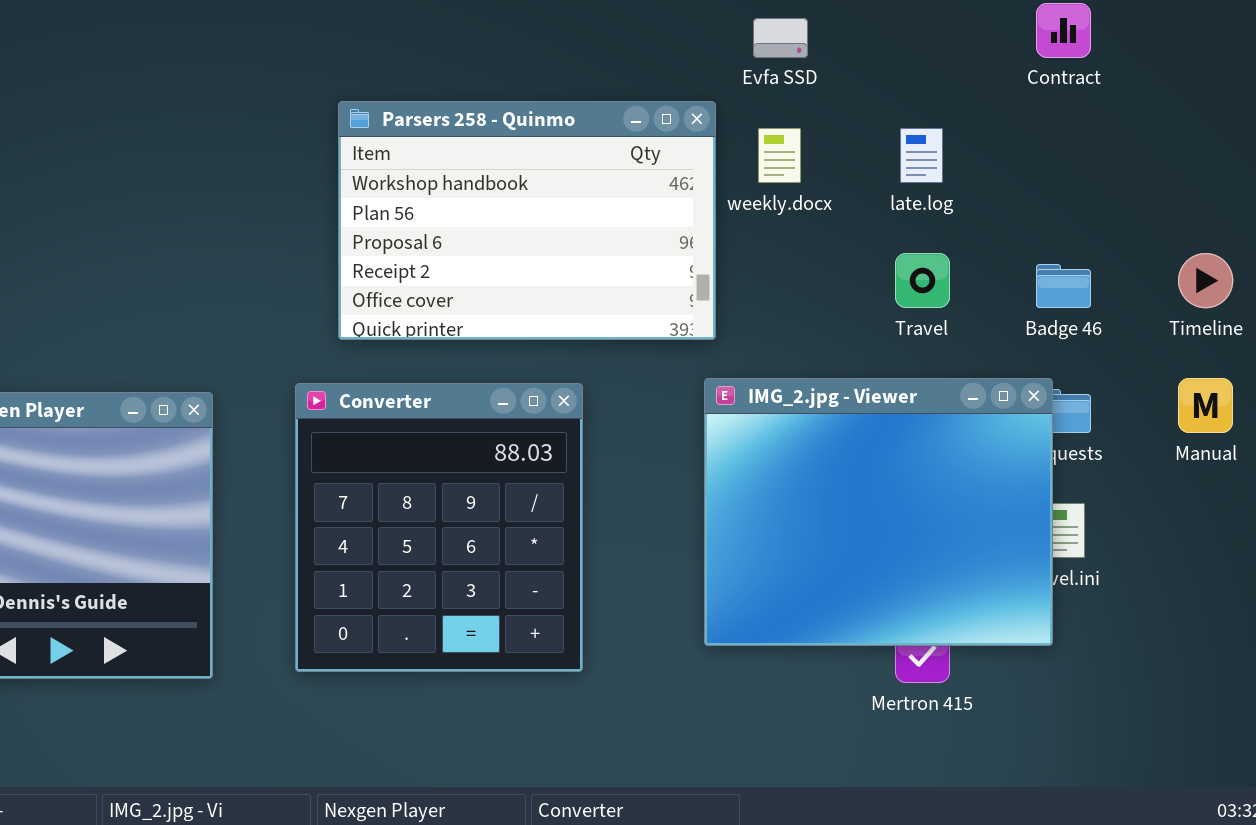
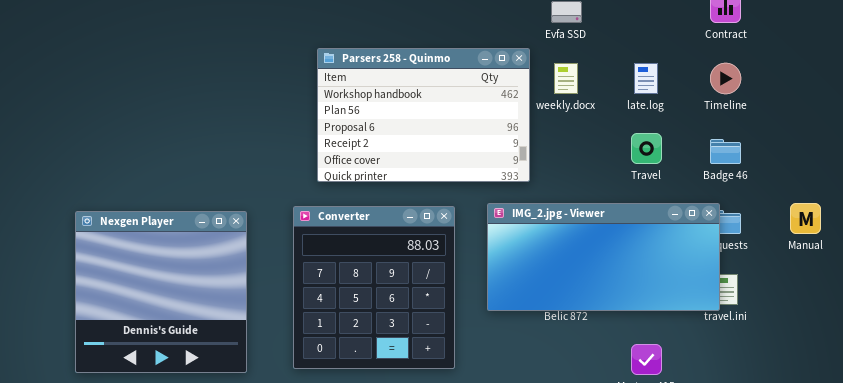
Timeline: [1178,253,1233,308] -> [710,63,741,94], moved
IMG_2.jpg - Viewer: [704,378,1053,646] -> [487,203,720,311], resized

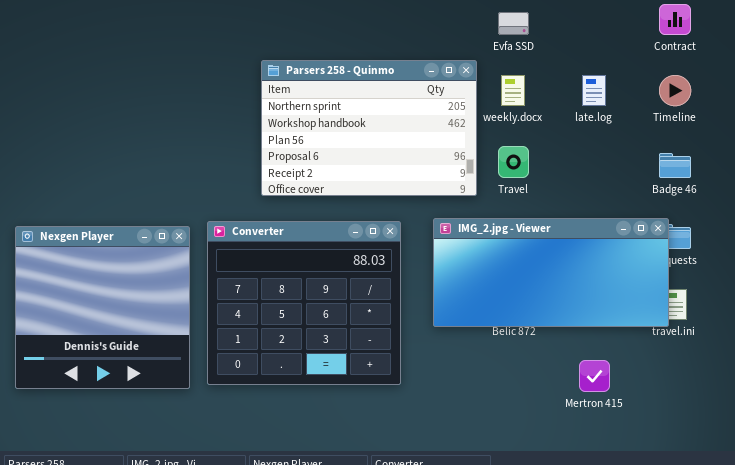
Parsers 258 - Quinmo: [317,48,530,182] -> [261,60,477,196], scrolled up 1 row
Travel: [631,133,662,164] -> [498,146,529,178], moved
Converter: [293,206,455,369] -> [207,221,401,385], resized

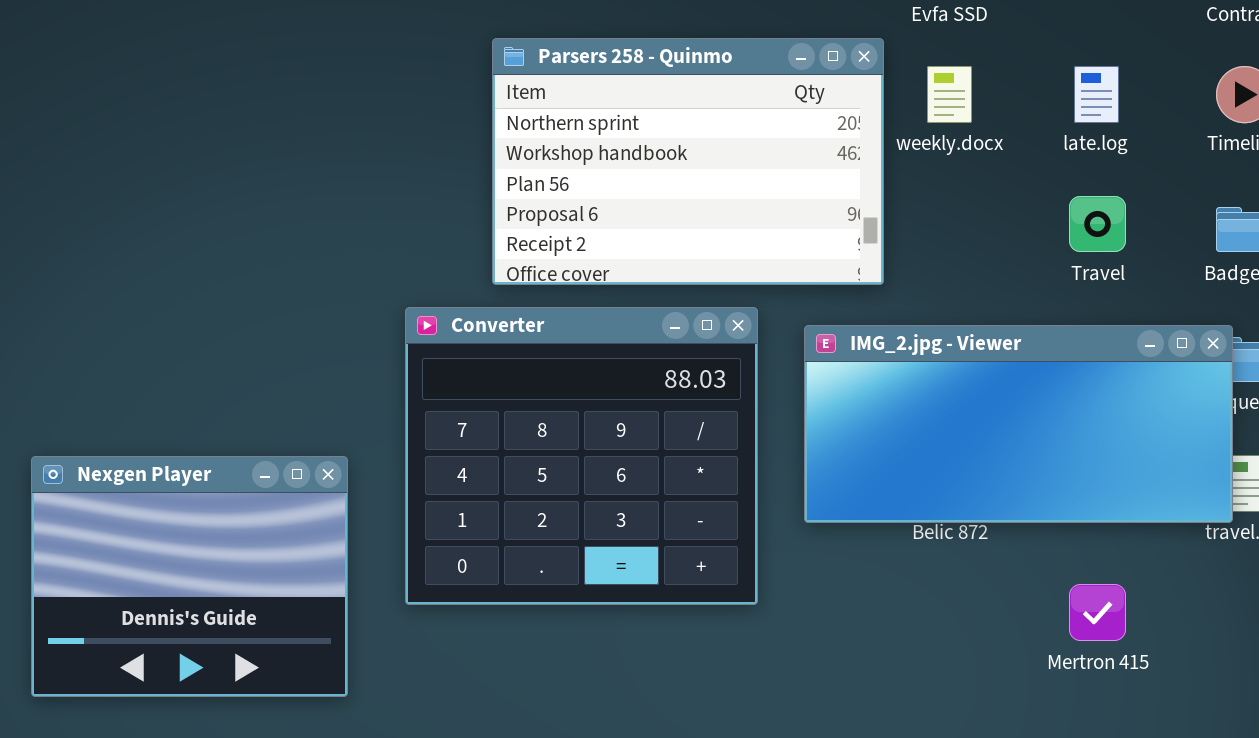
Travel: [498,146,529,178] -> [1069,196,1126,252], moved
Converter: [207,221,401,385] -> [405,307,758,605], moved
Nexgen Player: [15,226,190,389] -> [31,456,348,697], moved, resized

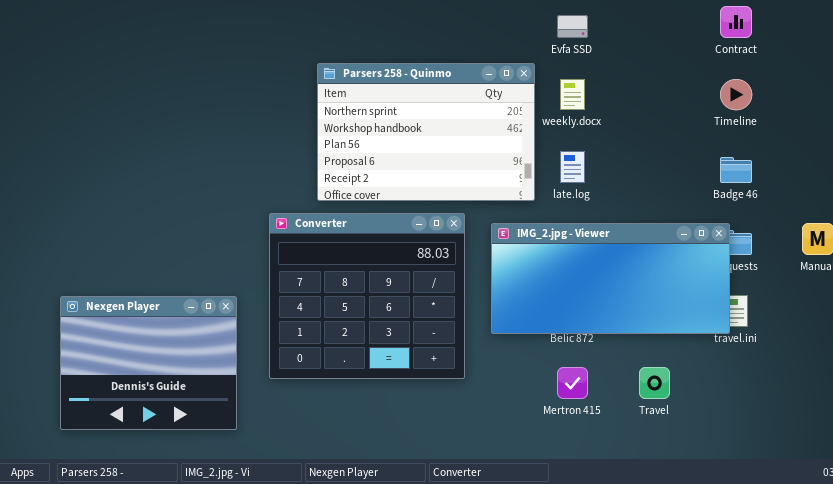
late.log: [1074,66,1119,123] -> [560,151,585,183], moved
Travel: [1069,196,1126,252] -> [639,367,670,399], moved
Mertron 415: [1069,584,1126,641] -> [557,367,588,399], moved

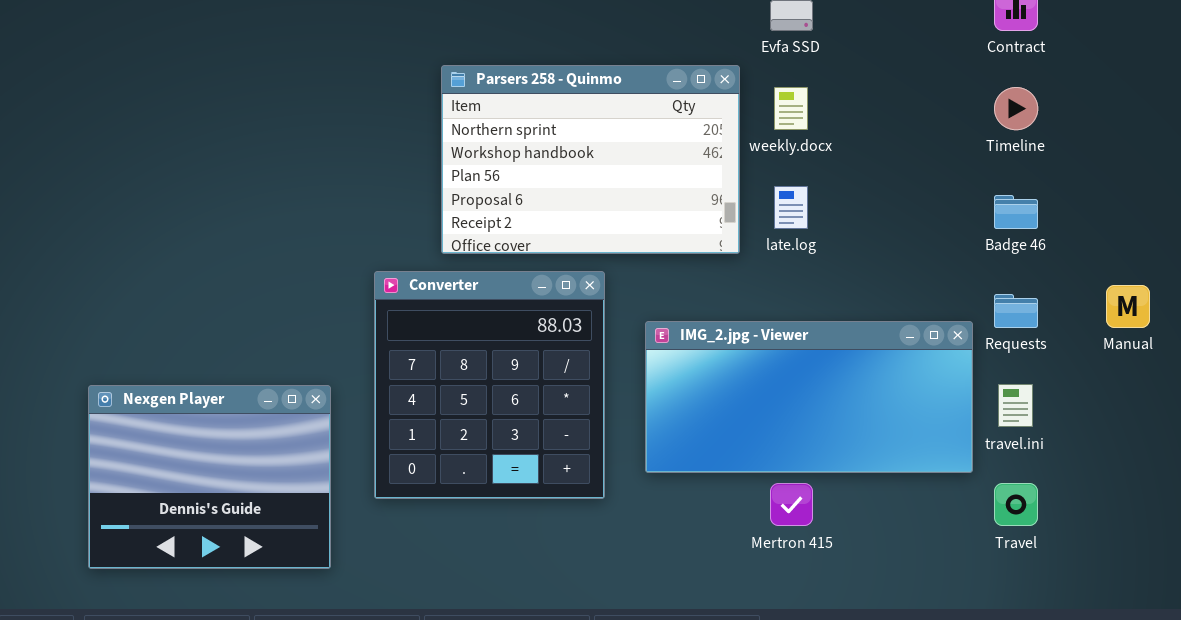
Converter: [269,213,465,379] -> [374,271,605,499], resized
IMG_2.jpg - Viewer: [491,223,730,334] -> [645,321,973,473], moved
Travel: [639,367,670,399] -> [994,483,1038,526], moved

